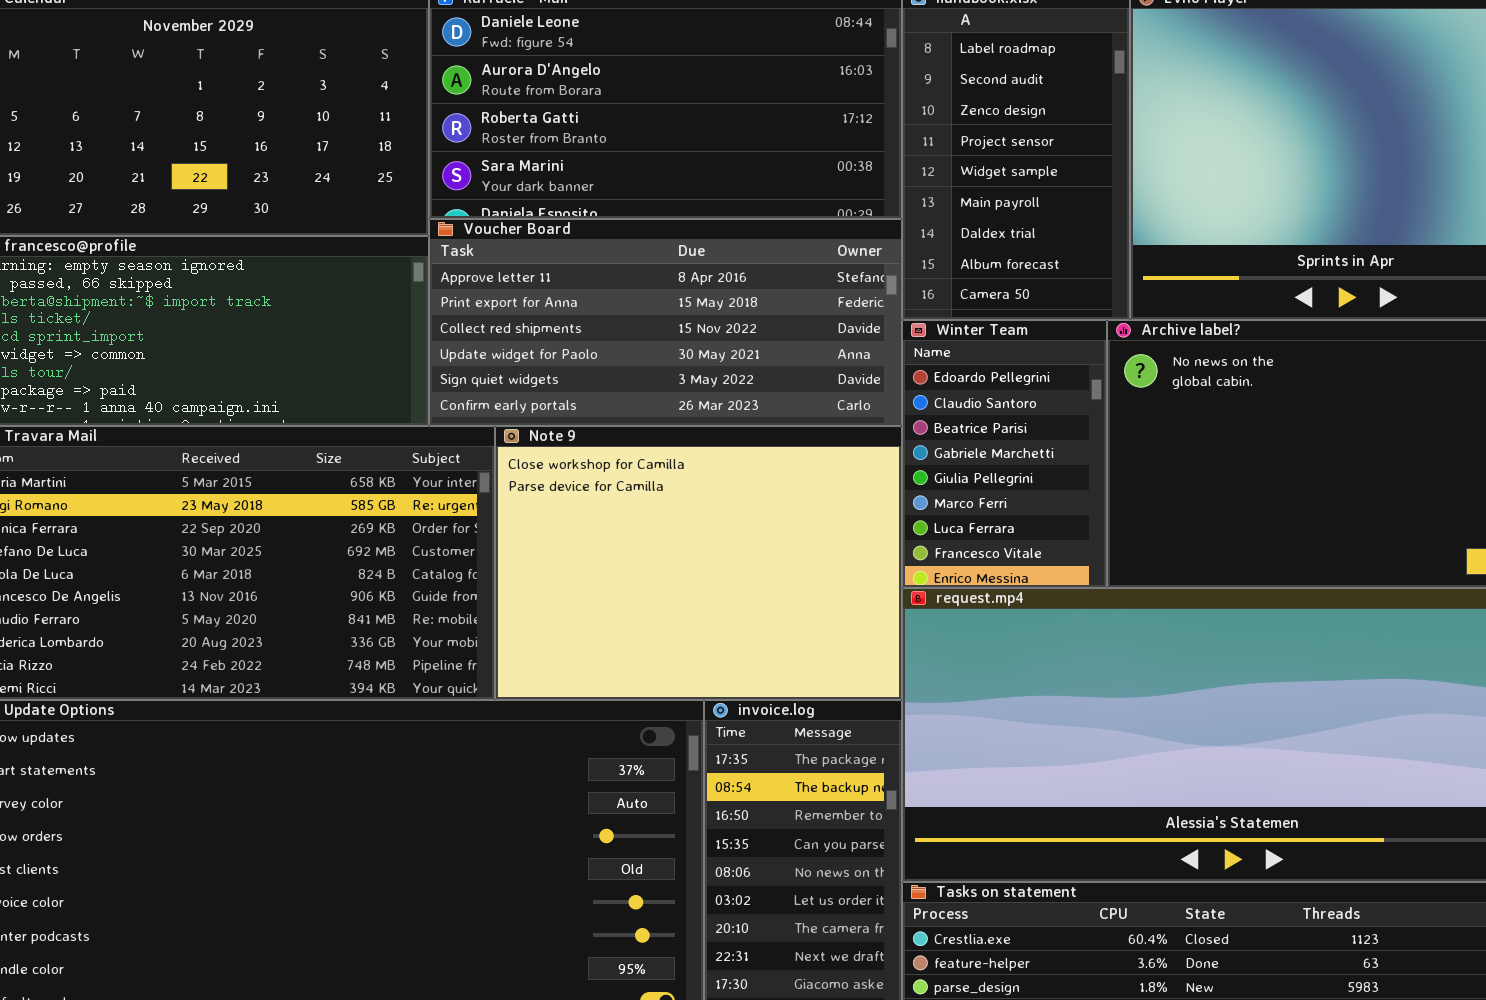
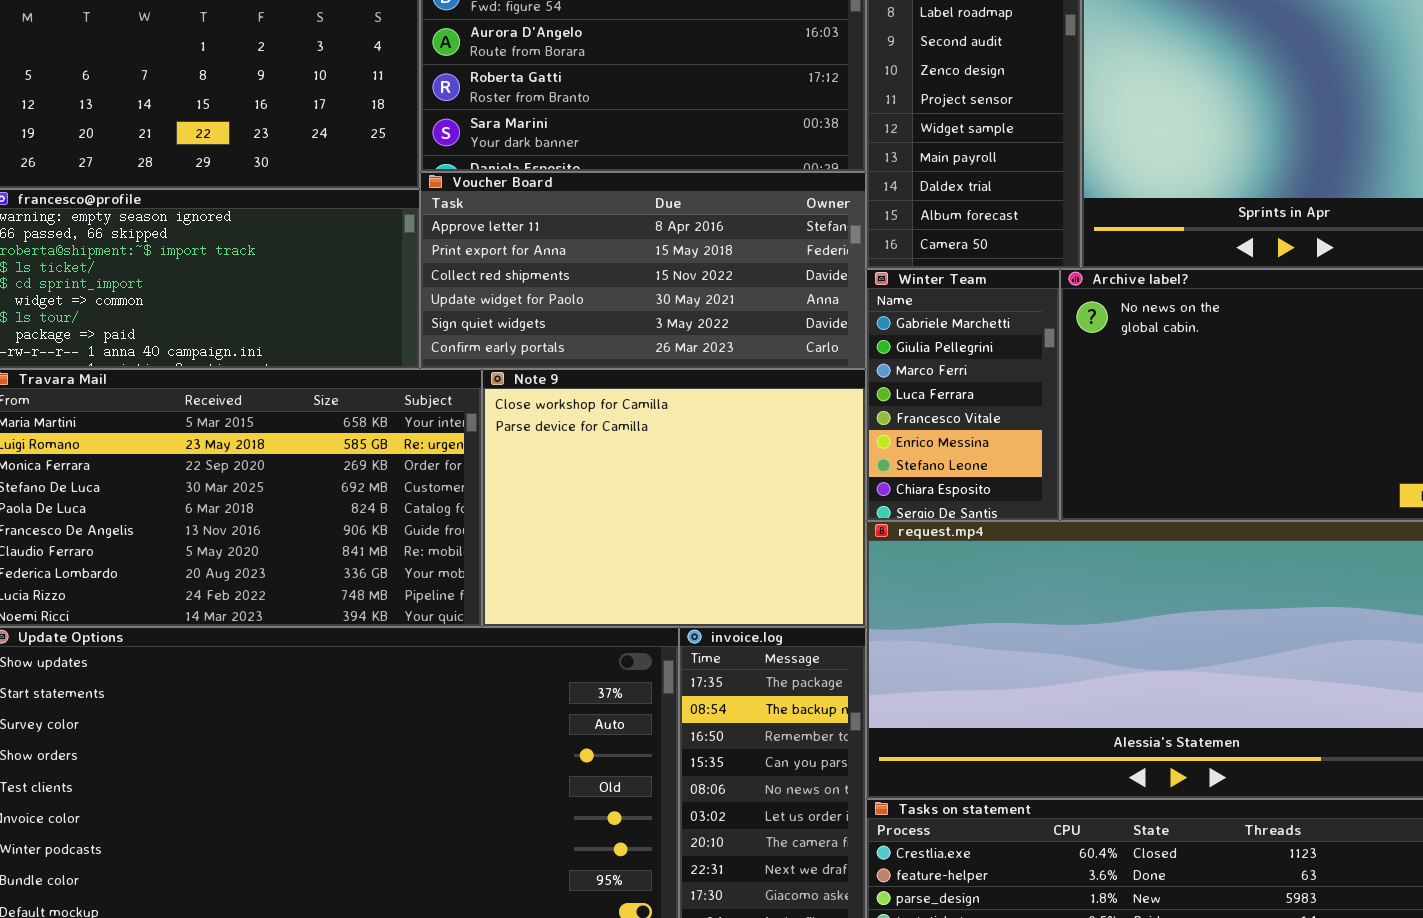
Winter Team: [902,320,1107,588] -> [866,269,1060,521], scrolled down 3 rows

